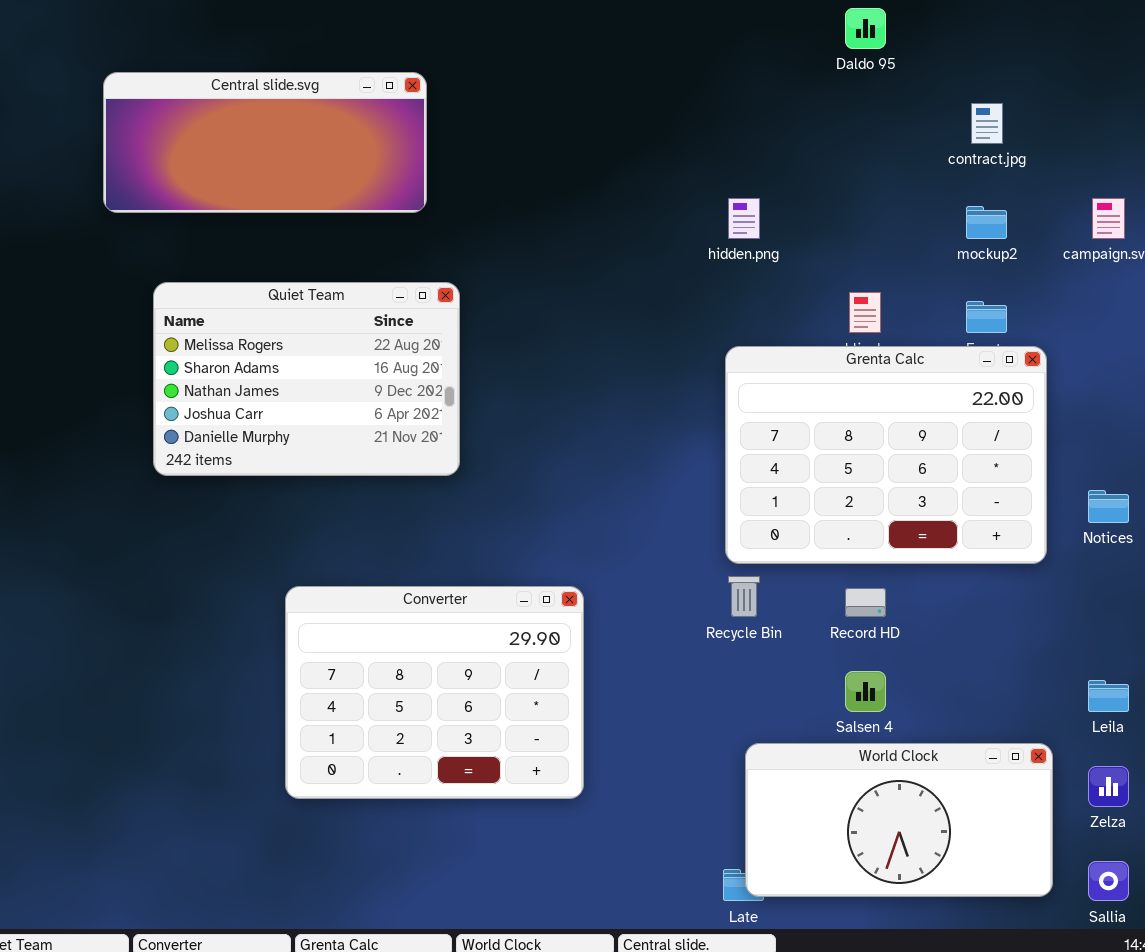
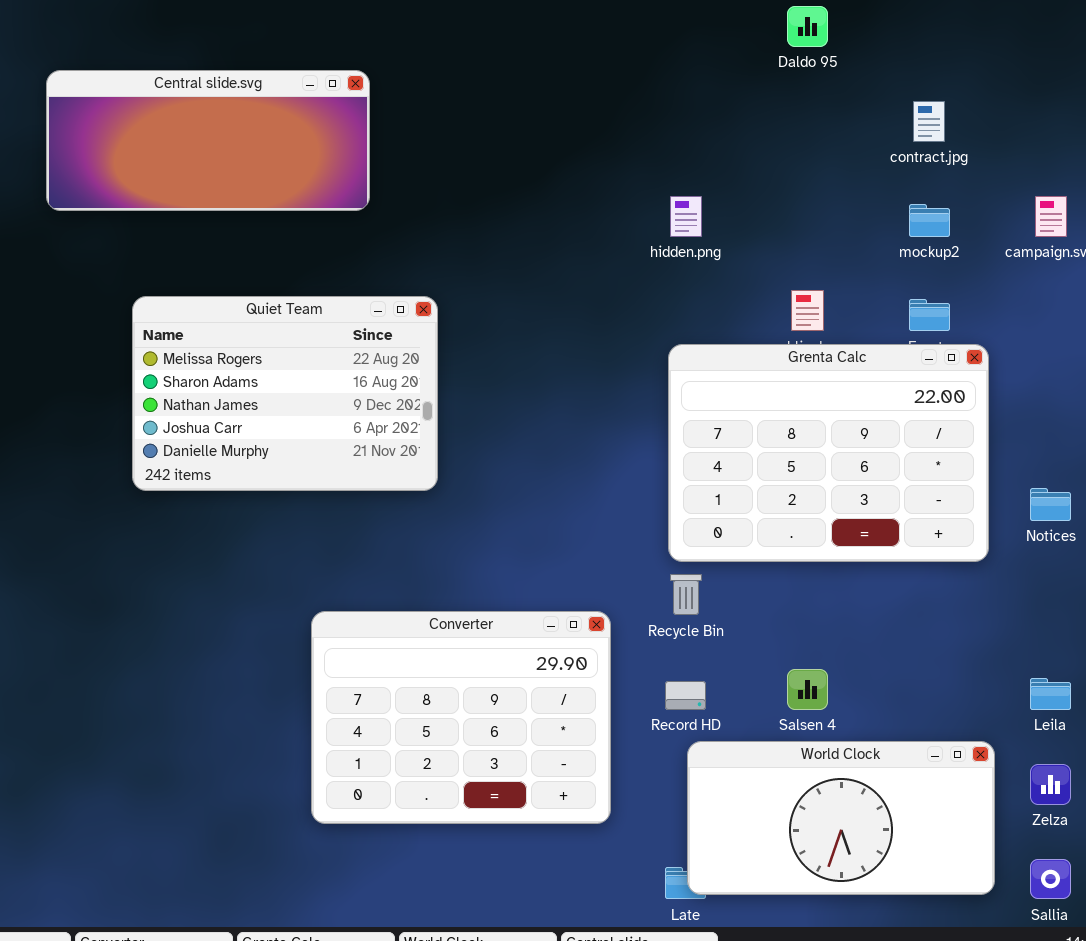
Quiet Team: [153,282,460,476] -> [132,296,438,491], moved
Converter: [285,586,584,799] -> [311,611,611,824], moved
Record HD: [845,588,886,617] -> [665,681,706,710], moved

